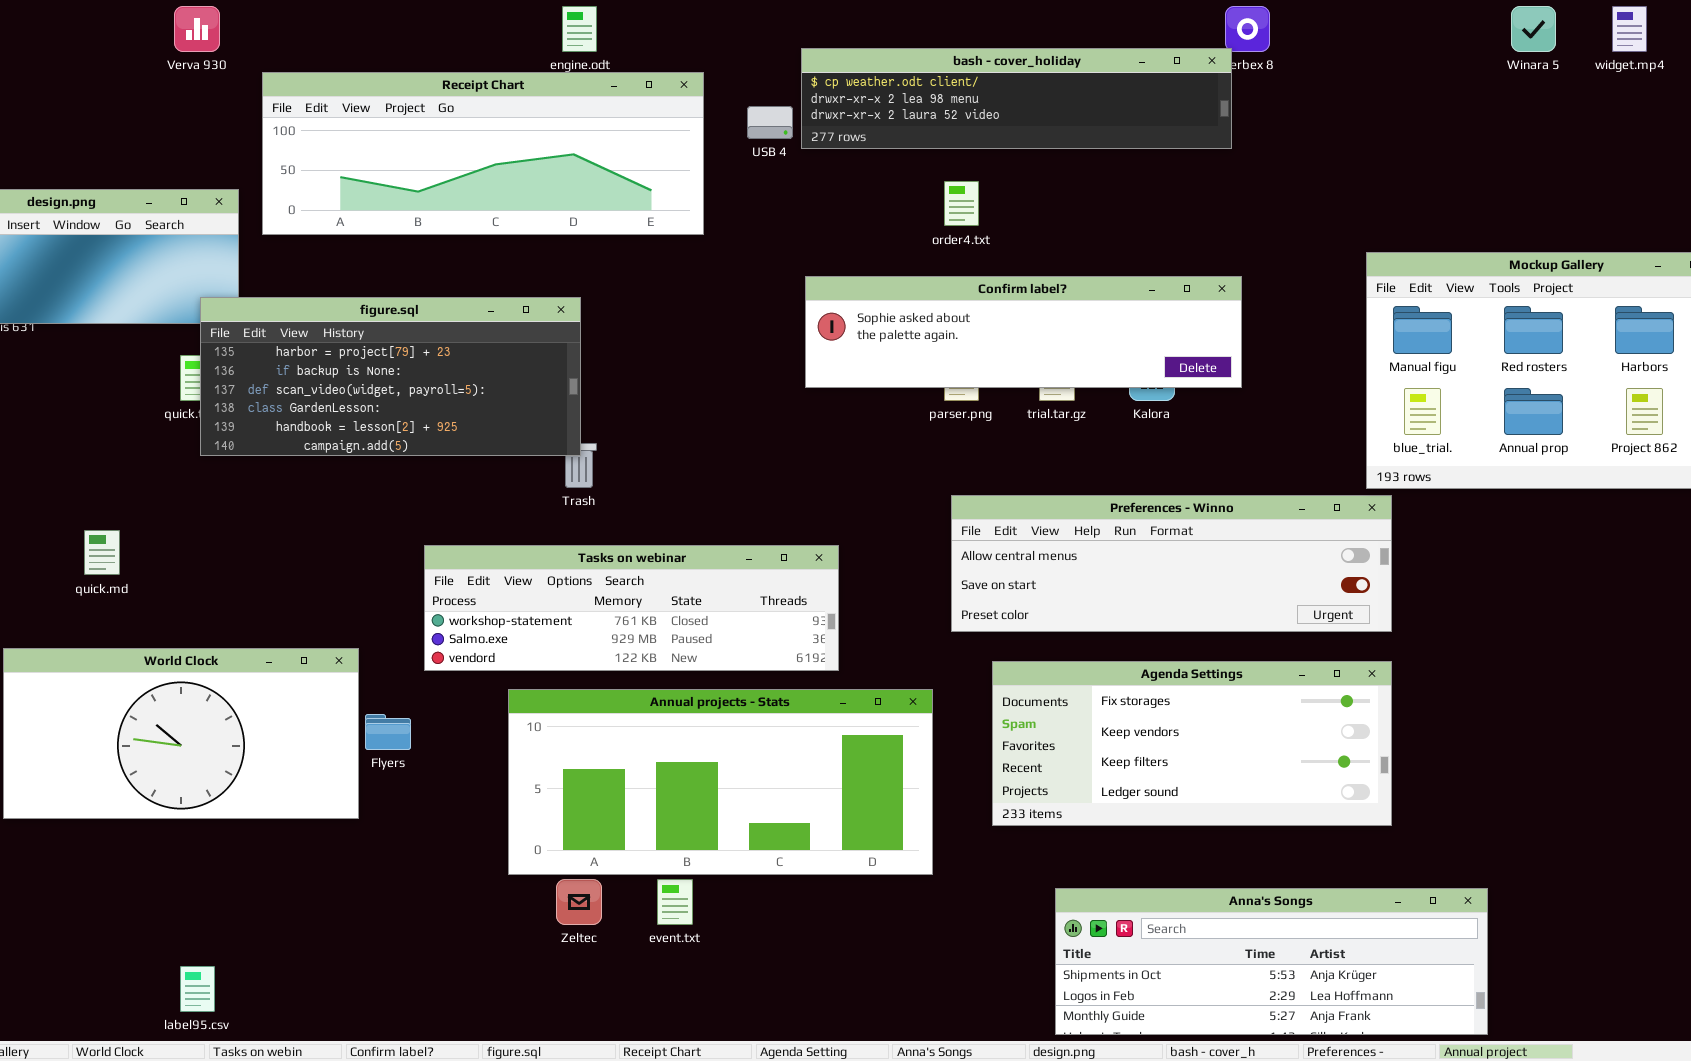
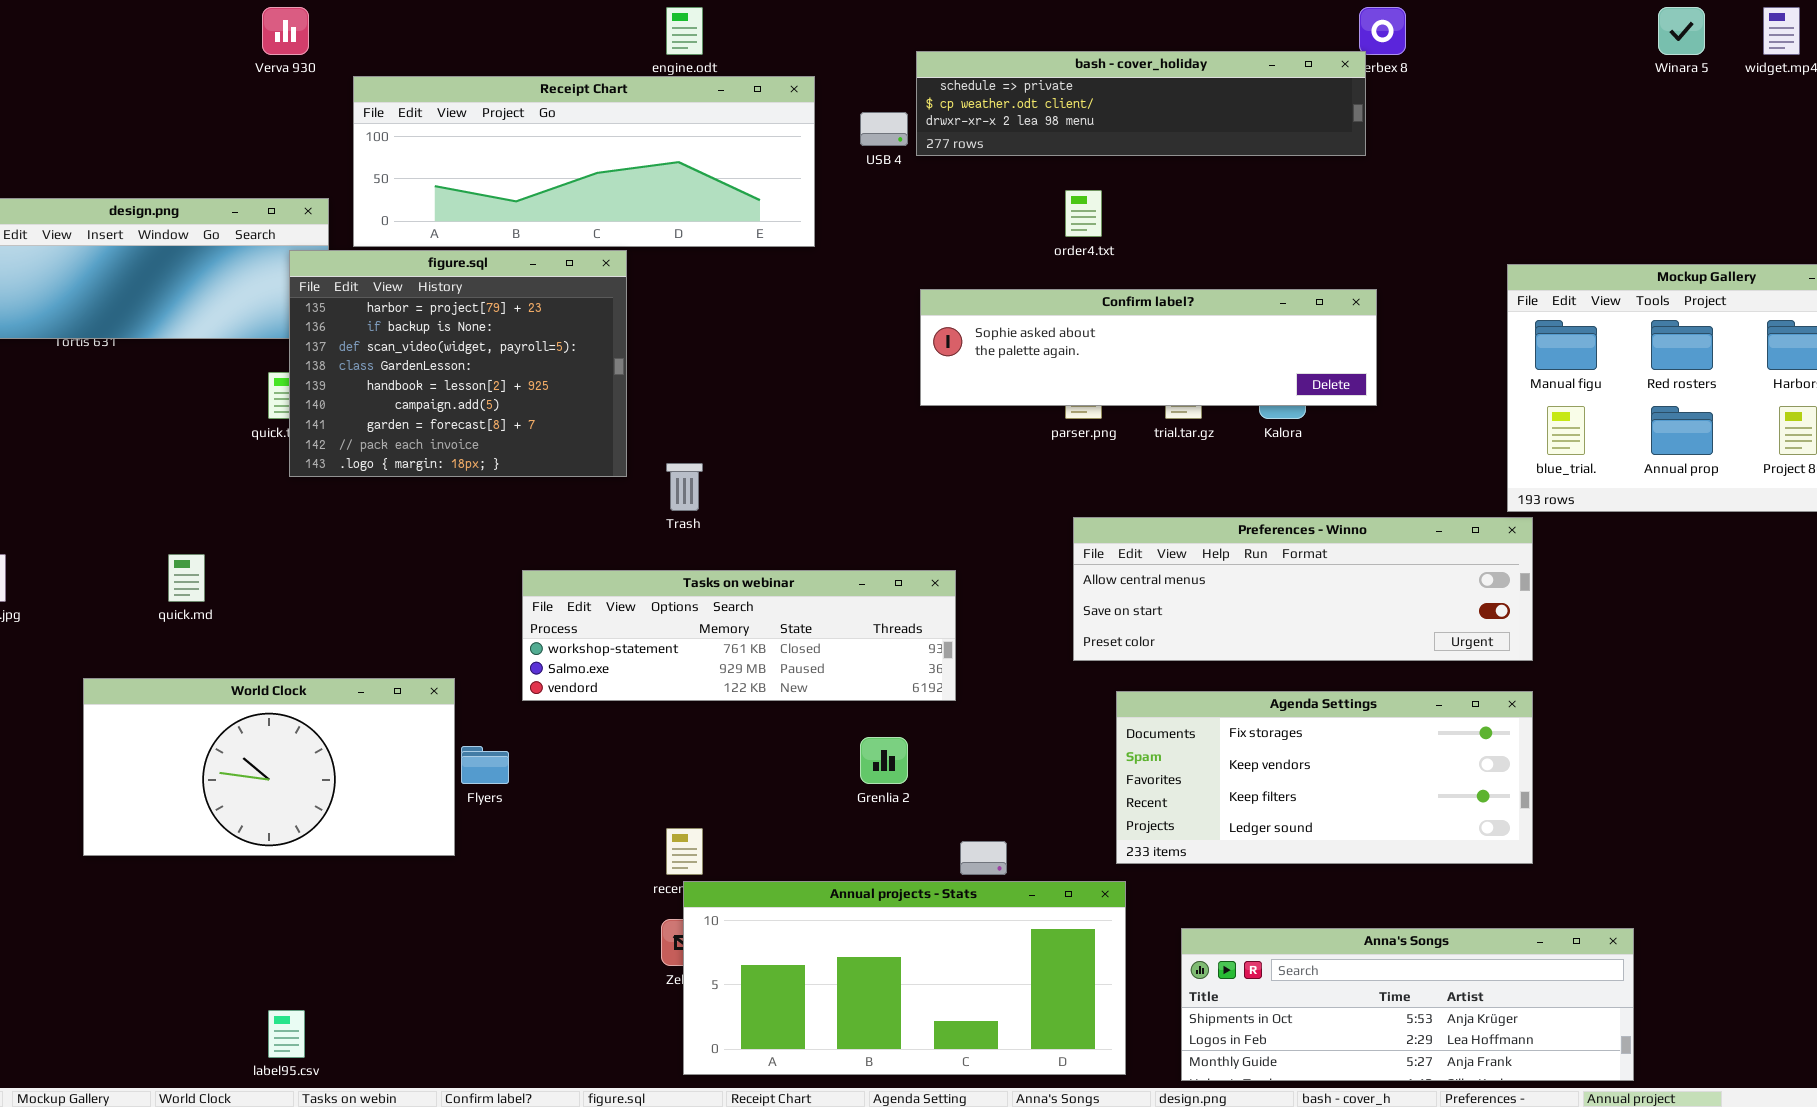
bash - cover_holiday: [801,48,1232,149] -> [916,51,1366,156], scrolled up 1 row
figure.sql: [200,297,581,456] -> [289,250,627,477], resized
Annual projects - Stats: [508,689,933,875] -> [683,881,1126,1075], moved

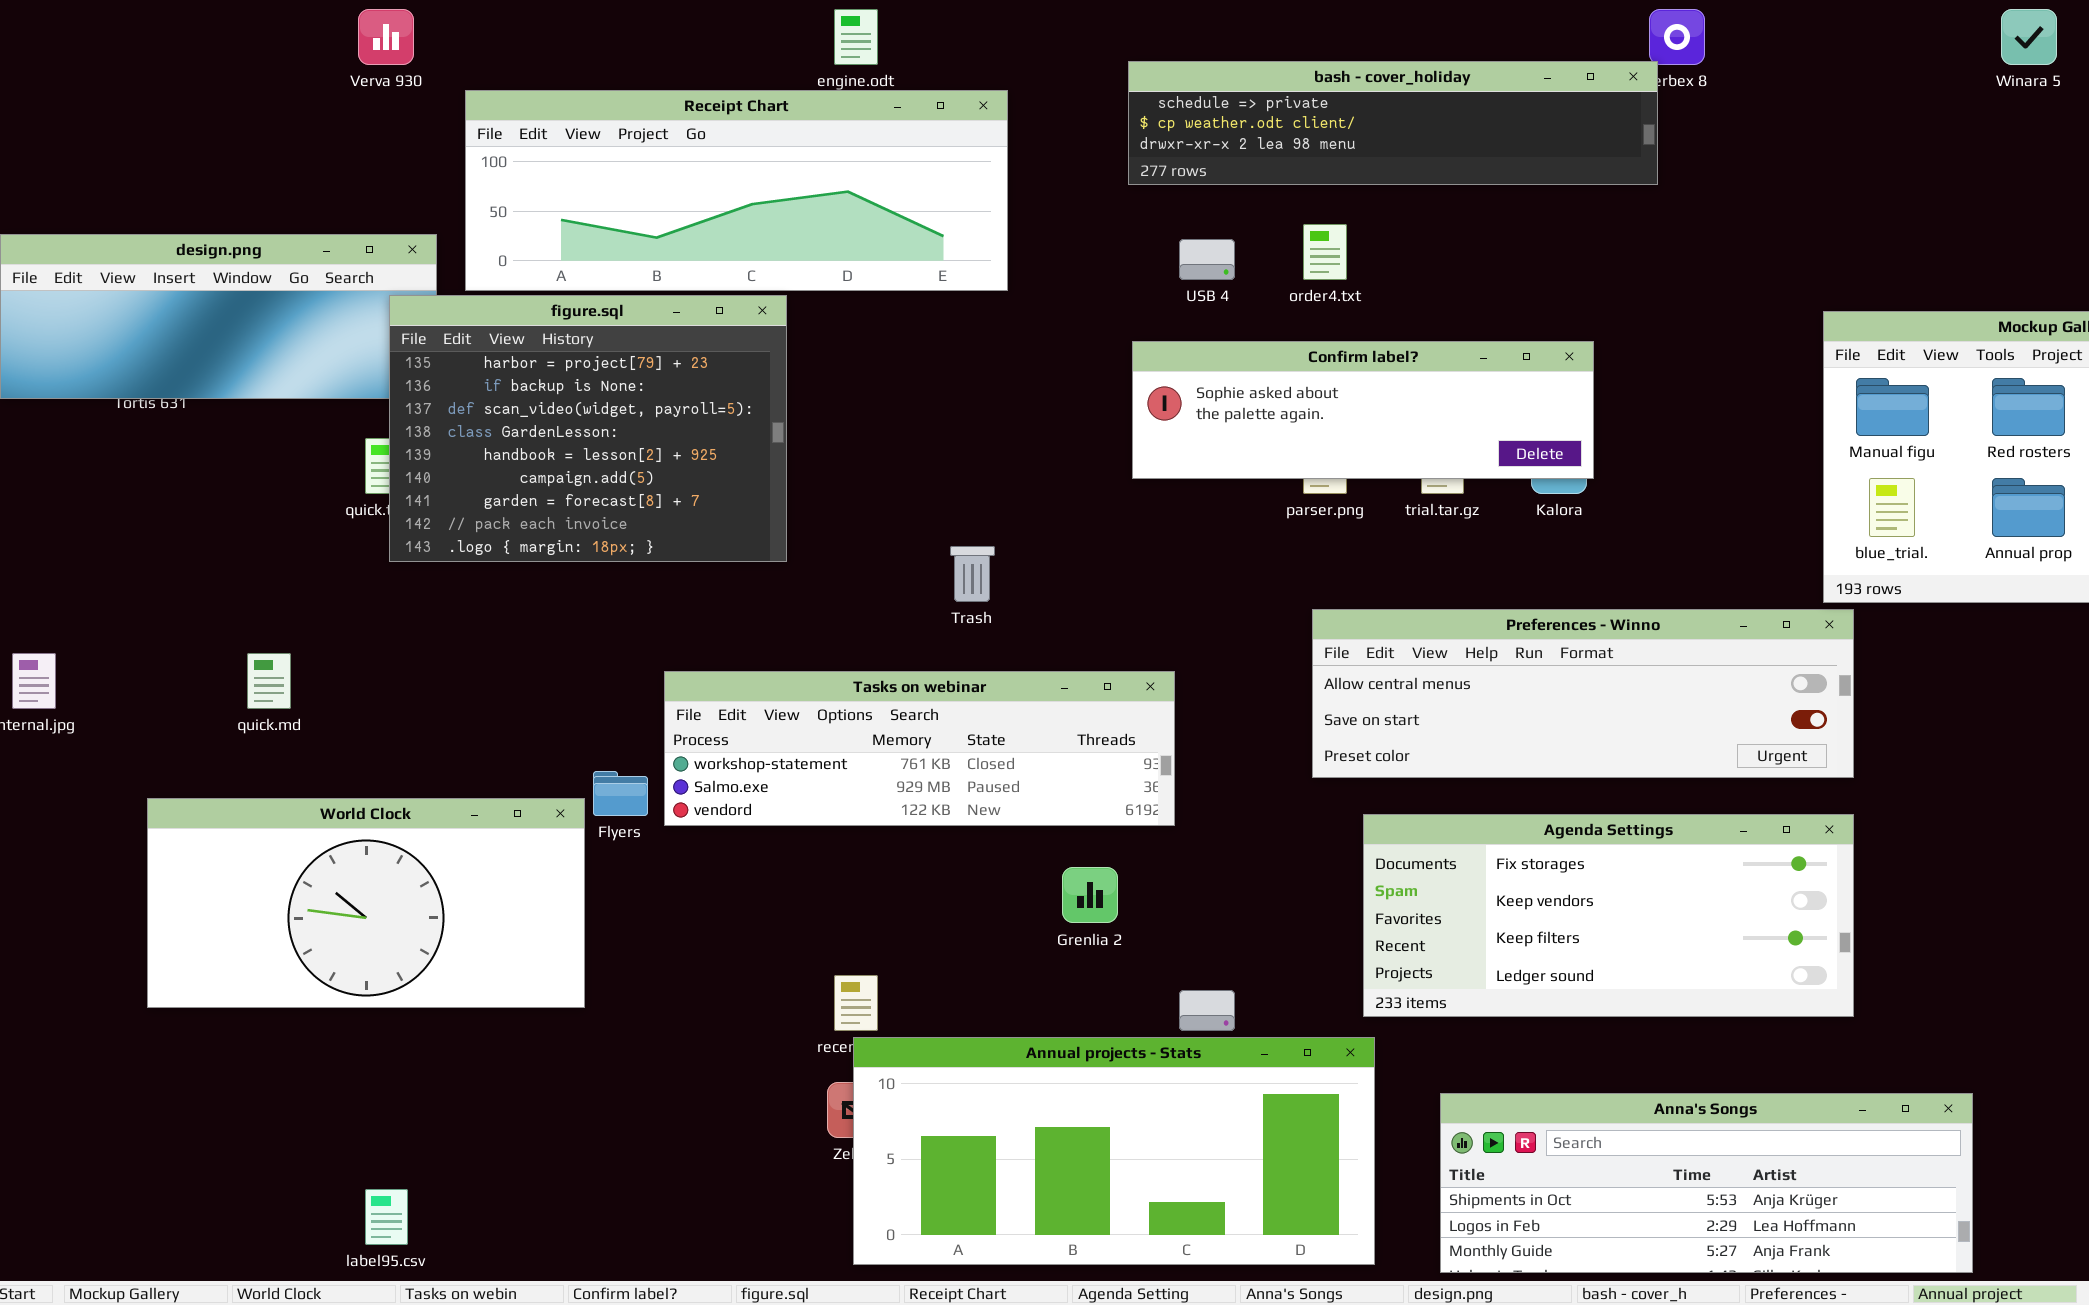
USB 4: [860,112,908,146] -> [1179,239,1235,280], moved
Confirm label?: [920,289,1377,406] -> [1132,341,1594,479], resized
Trash: [666,463,703,511] -> [950,546,995,602], moved
Flyers: [461,746,509,784] -> [593,771,648,816], moved

